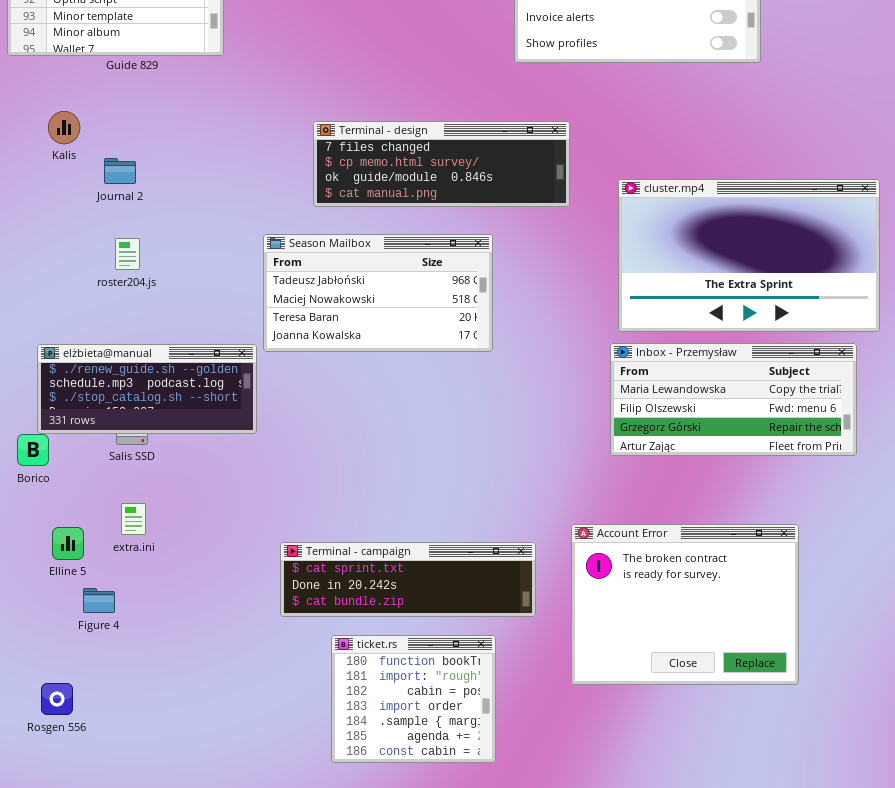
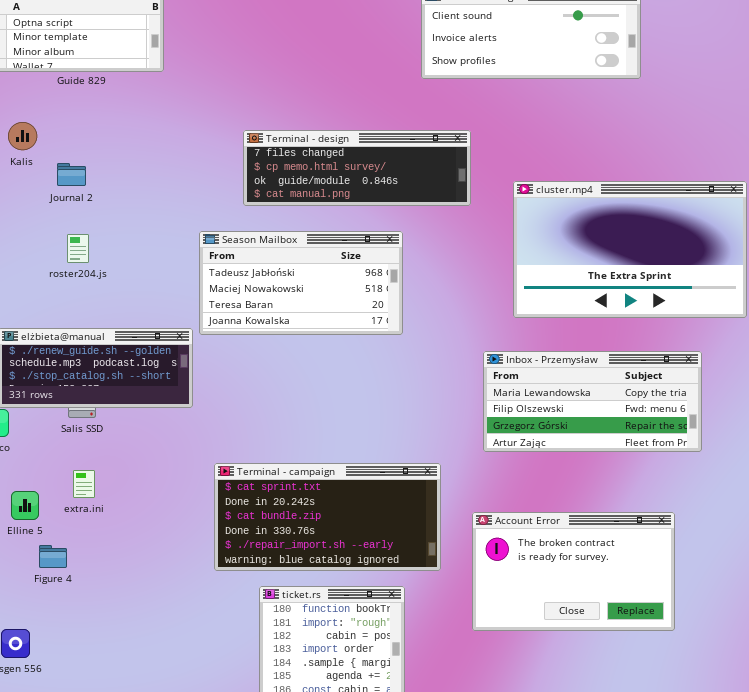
Inbox - Przemysław: [610,343,857,456] -> [483,351,702,452], moved
Account Error: [571,524,799,685] -> [472,512,675,631], resized
Terminal - campaign: [280,542,536,617] -> [214,463,441,571], resized

